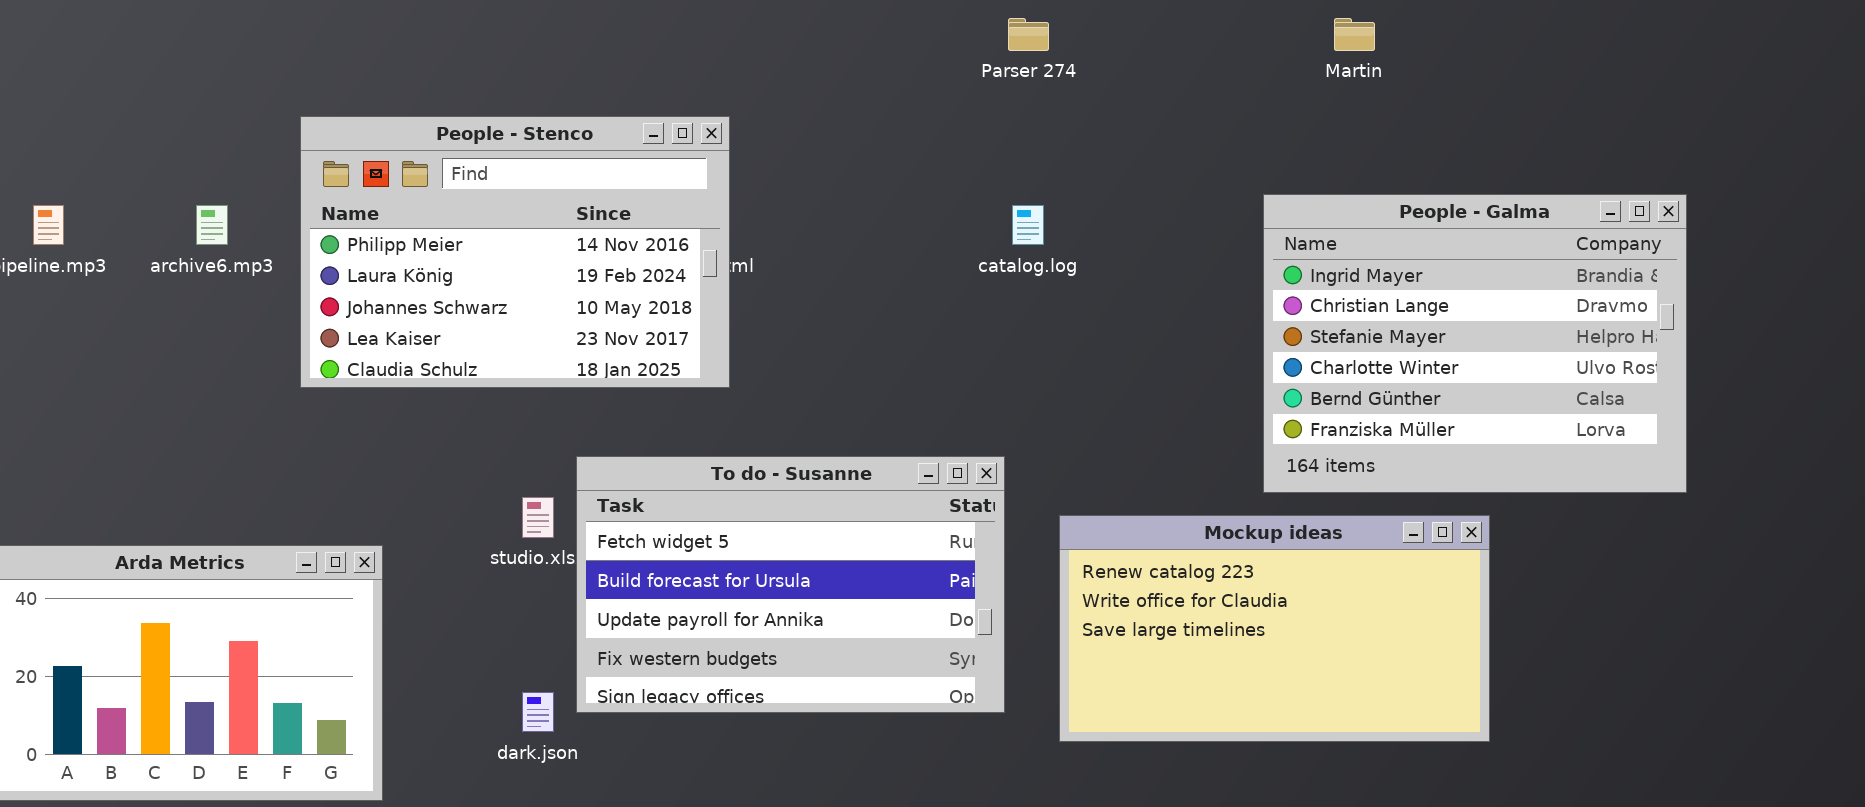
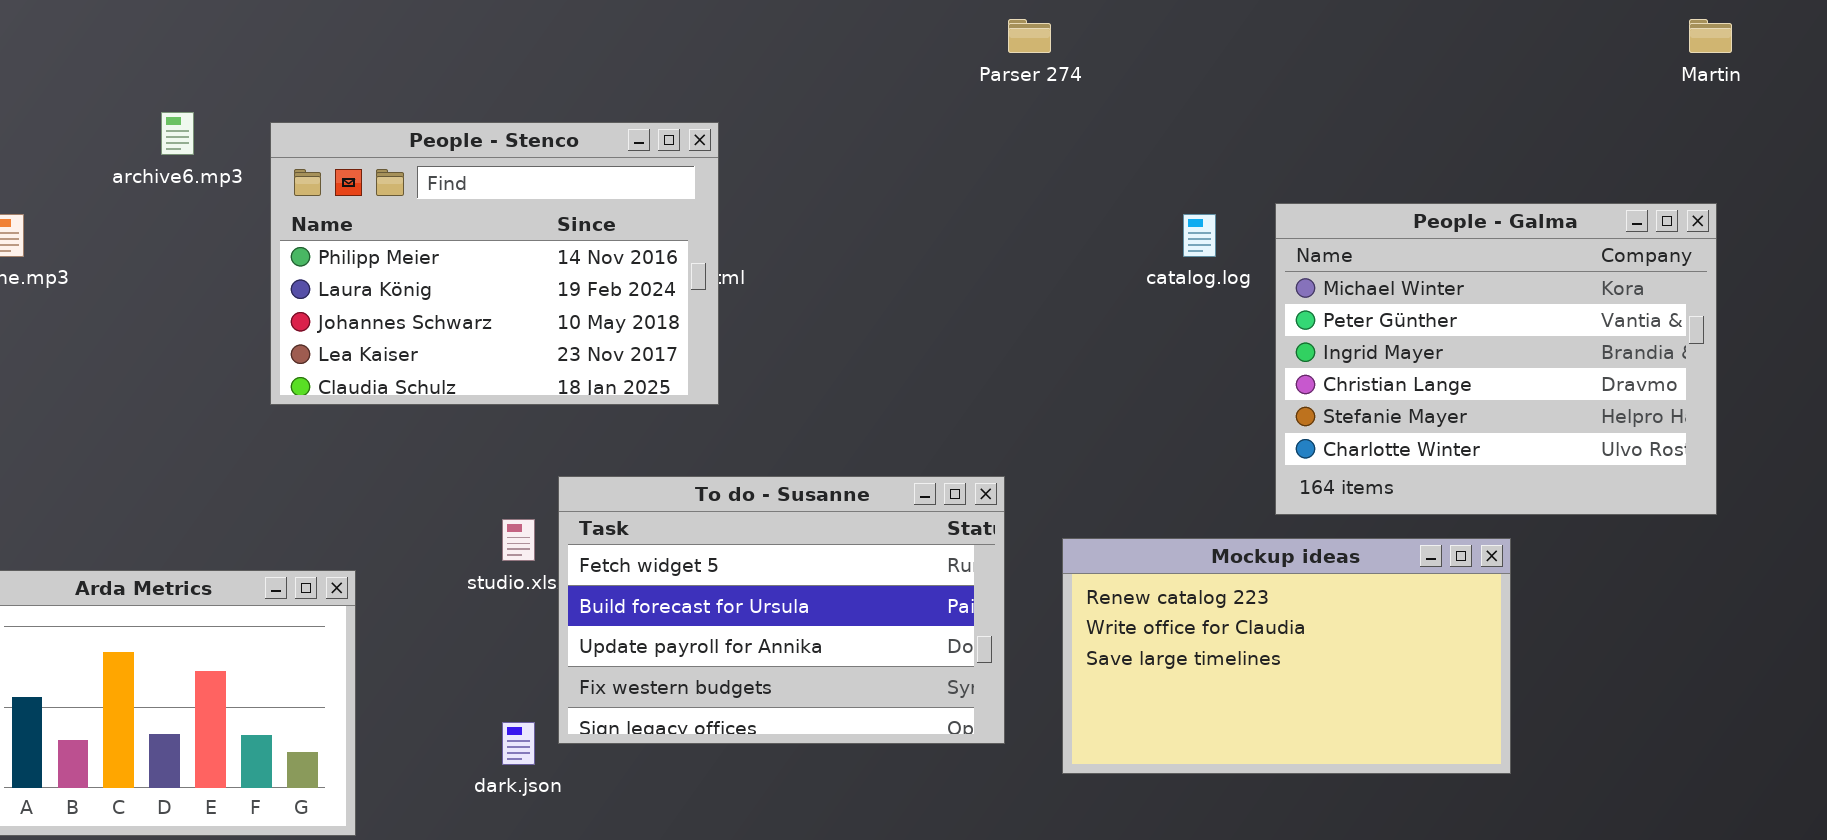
Martin: [1334,18,1375,51] -> [1689,19,1732,53], moved
People - Galma: [1263,194,1687,493] -> [1275,203,1717,515], scrolled up 2 rows
archive6.mp3: [196,205,228,245] -> [161,112,194,155], moved
catalog.log: [1012,205,1044,245] -> [1183,214,1216,257], moved

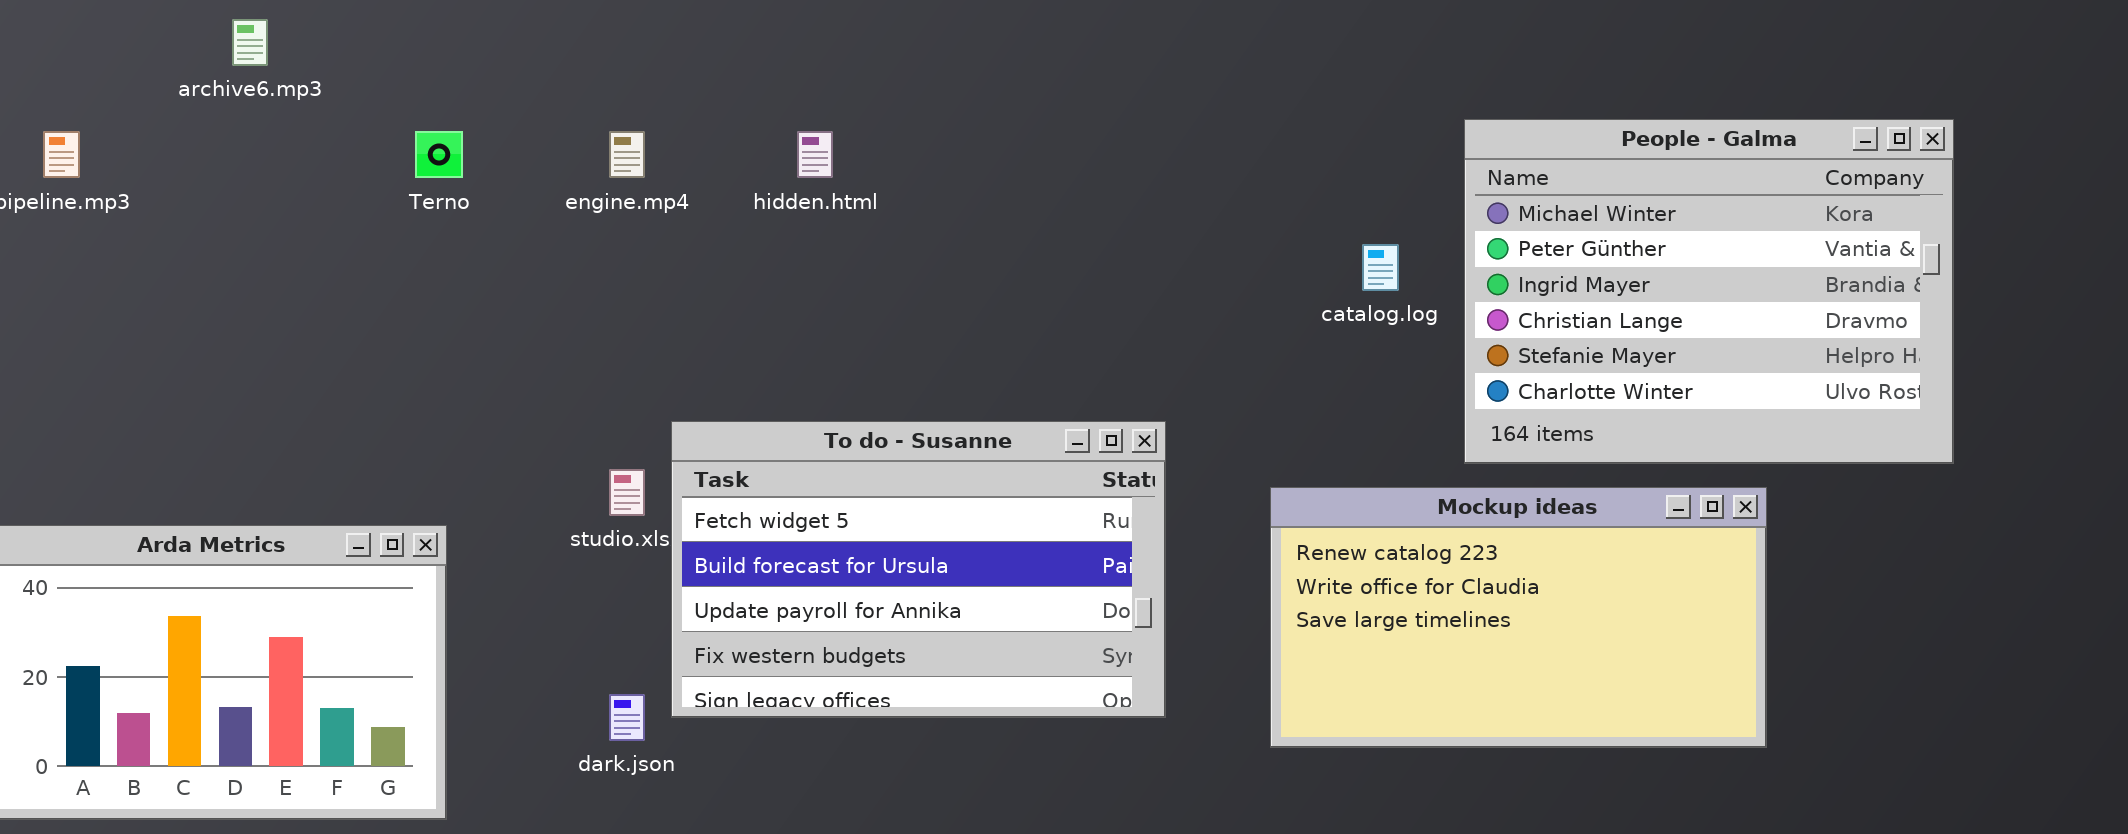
People - Stenco: [270,122,719,405] -> none, closed
catalog.log: [1183,214,1216,257] -> [1362,244,1399,291], moved
Mockup ideas: [1062,538,1511,774] -> [1270,487,1767,748], moved

